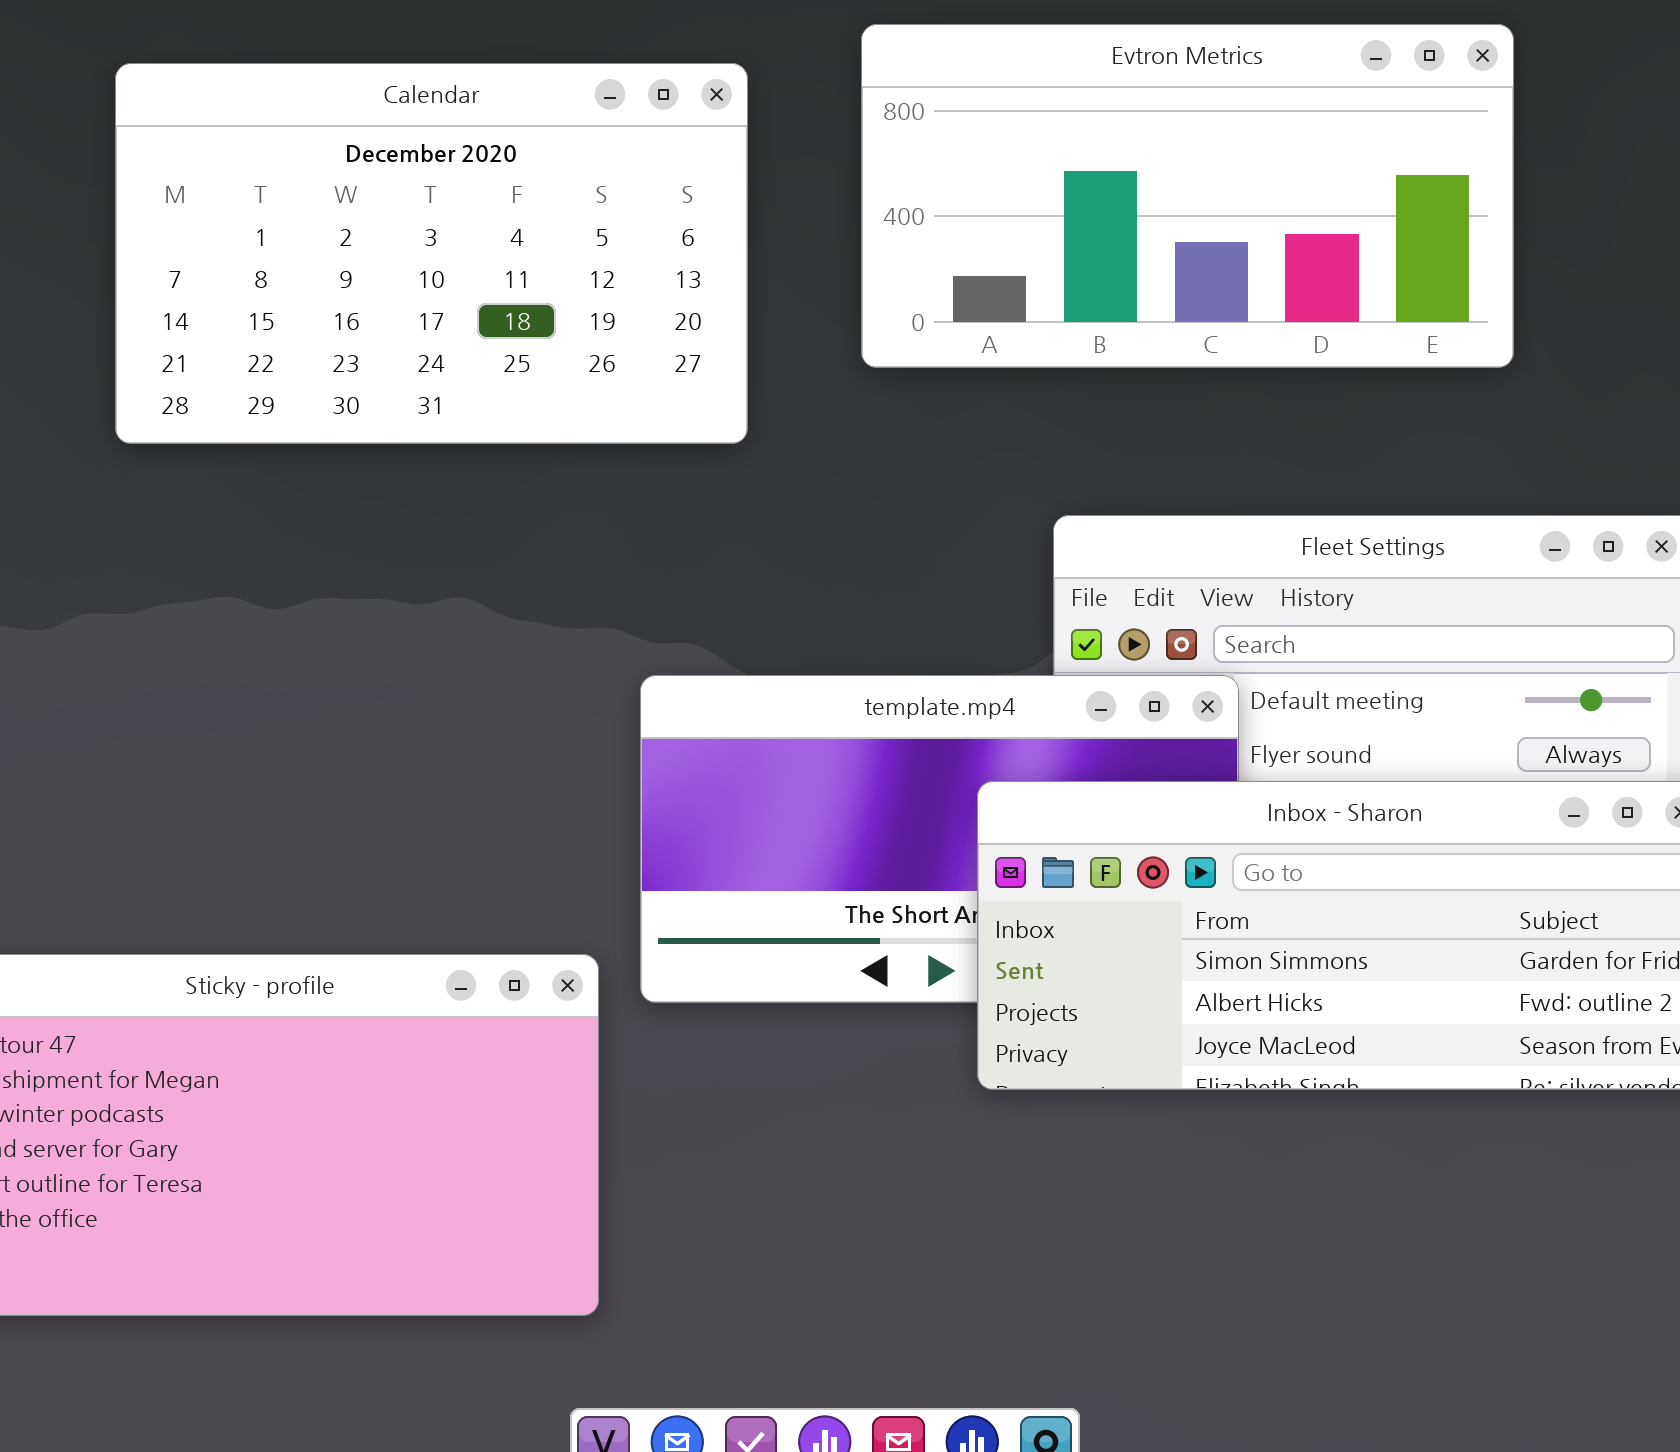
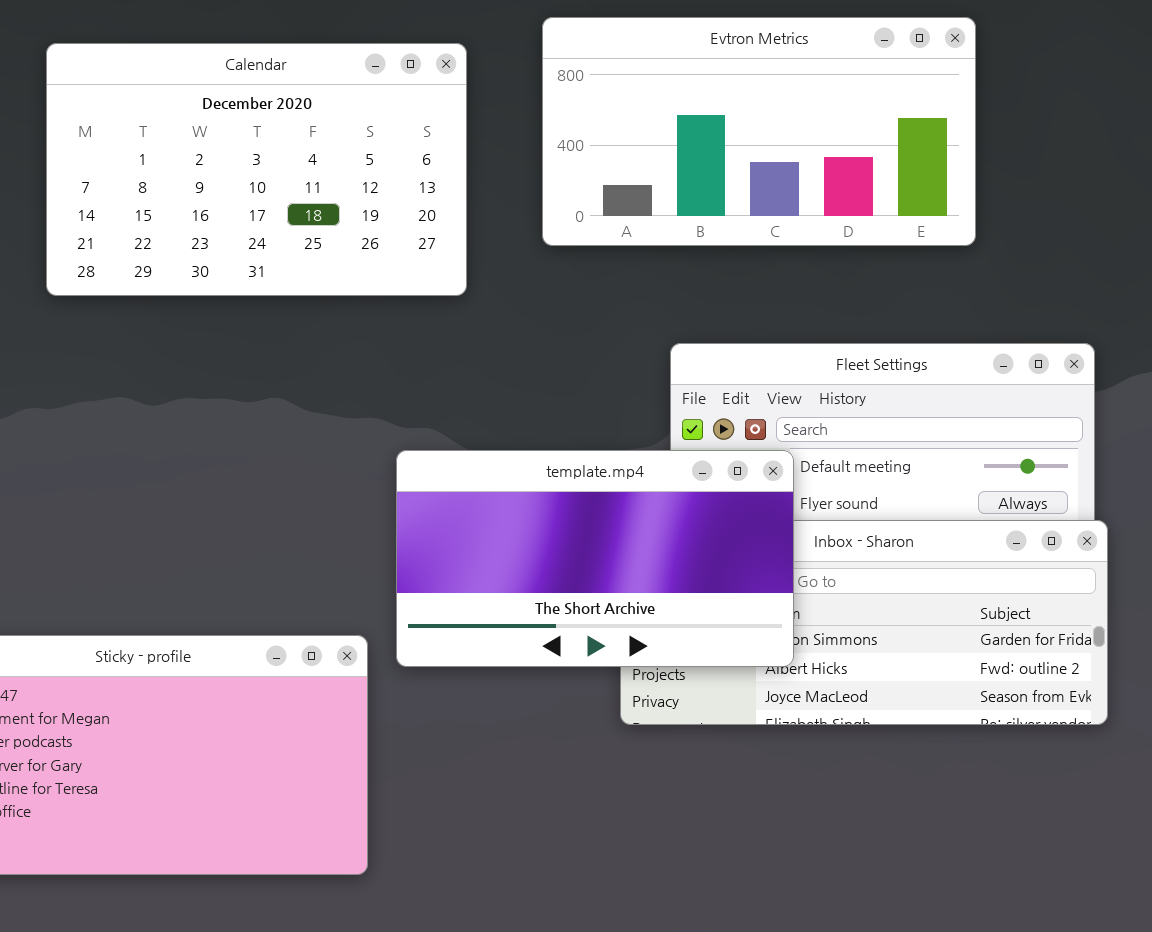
template.mp4: [640,675,1239,1003] -> [396,450,794,667], raised

